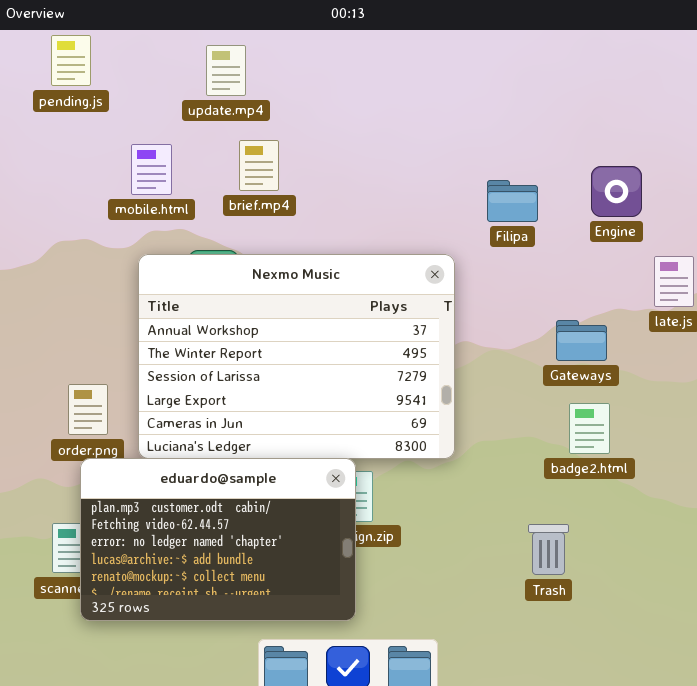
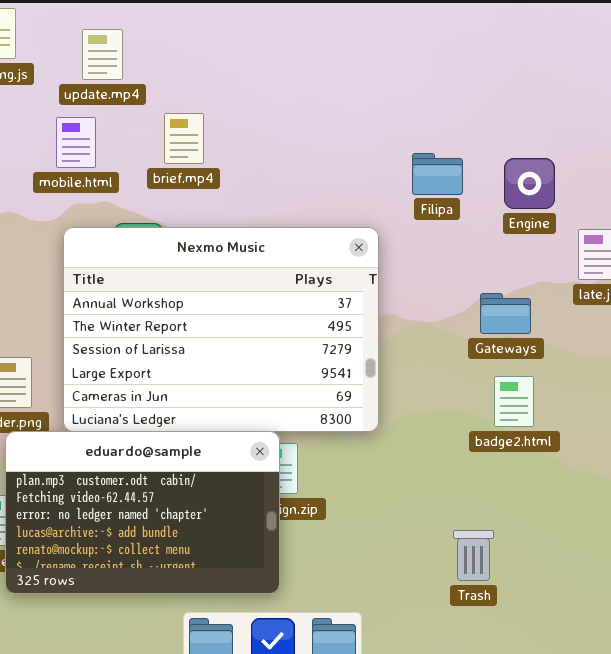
update.mp4: [206,45,246,96] -> [82,29,123,80], moved
Engine: [591,166,642,217] -> [504,158,555,209], moved
Trash: [528,524,569,575] -> [453,530,494,581], moved

